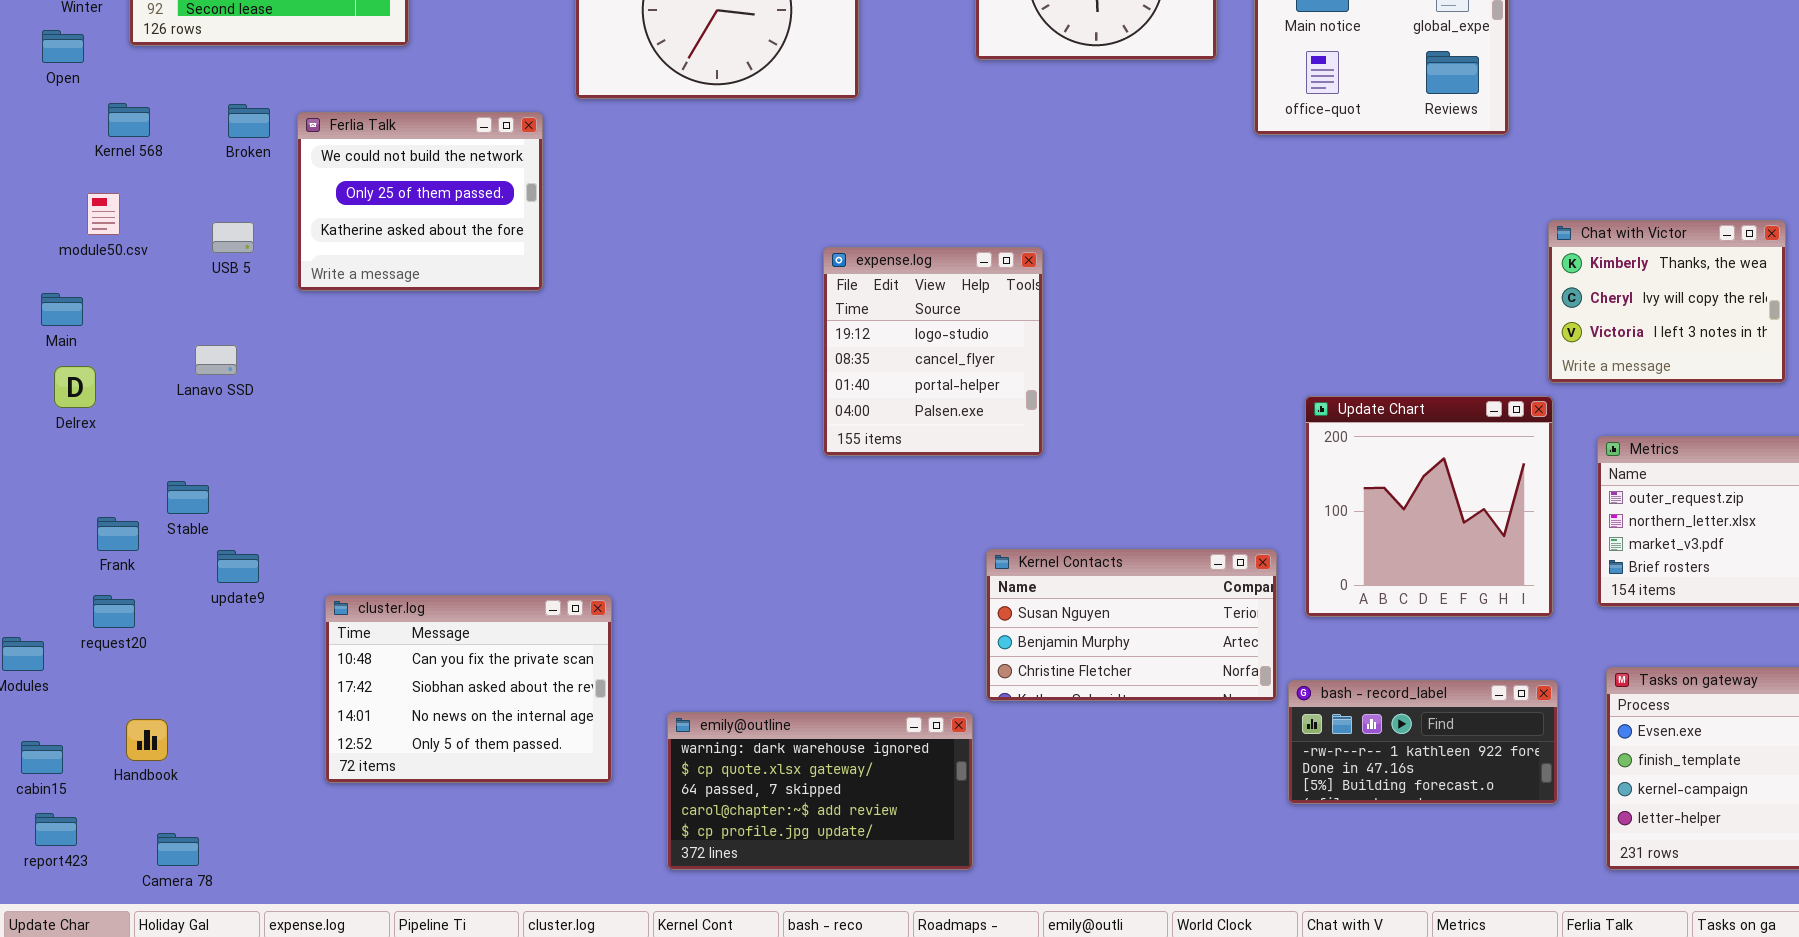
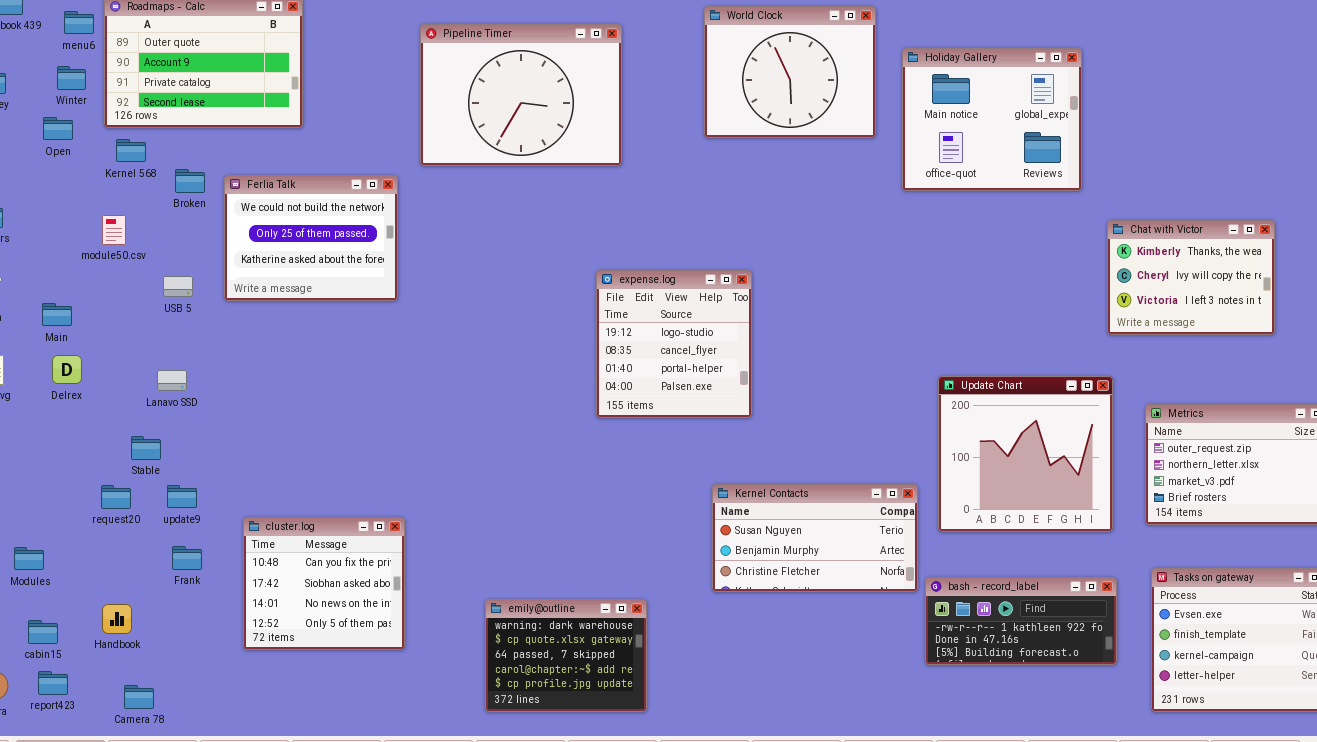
Kernel 568: [108,103,150,137] -> [116,139,146,162], moved
module50.csv: [87,193,120,235] -> [102,215,126,245], moved
Chat with Victor: [1548,220,1786,383] -> [1107,220,1275,335], moved
USB 5: [212,222,254,253] -> [163,276,193,297], moved
Lanavo SSD: [195,345,237,375] -> [157,370,187,391], moved
Frank: [97,517,139,551] -> [172,546,202,570], moved
request20: [93,595,135,628] -> [101,485,131,509], moved
cluster.log: [325,595,612,783] -> [243,517,405,650], resized
emily@outline: [667,712,973,870] -> [485,599,647,712], resized

